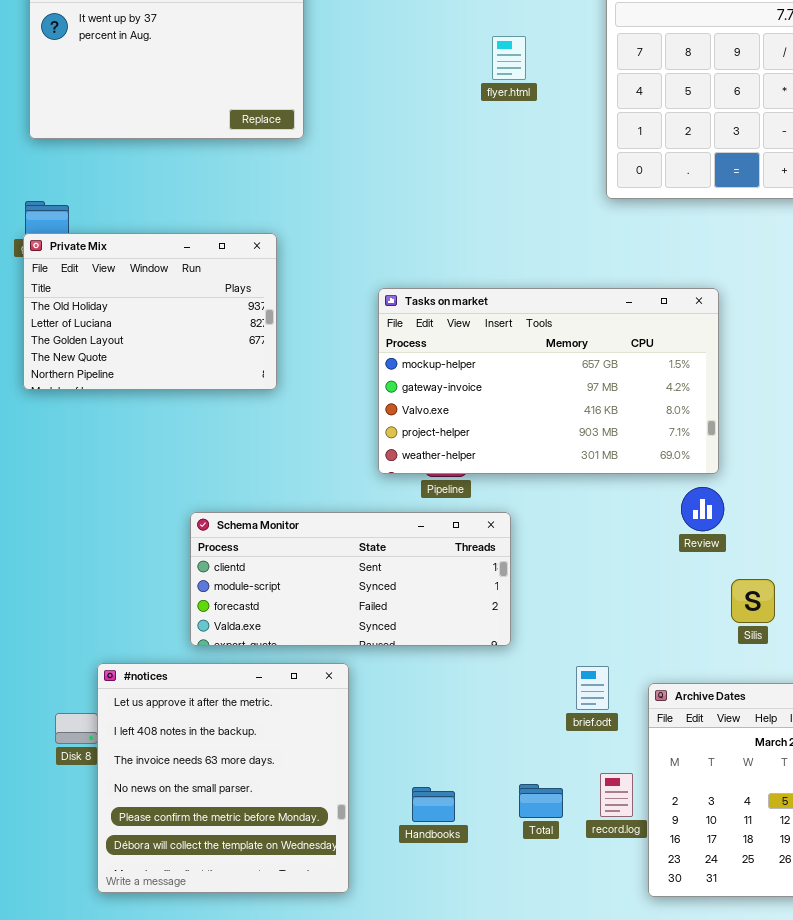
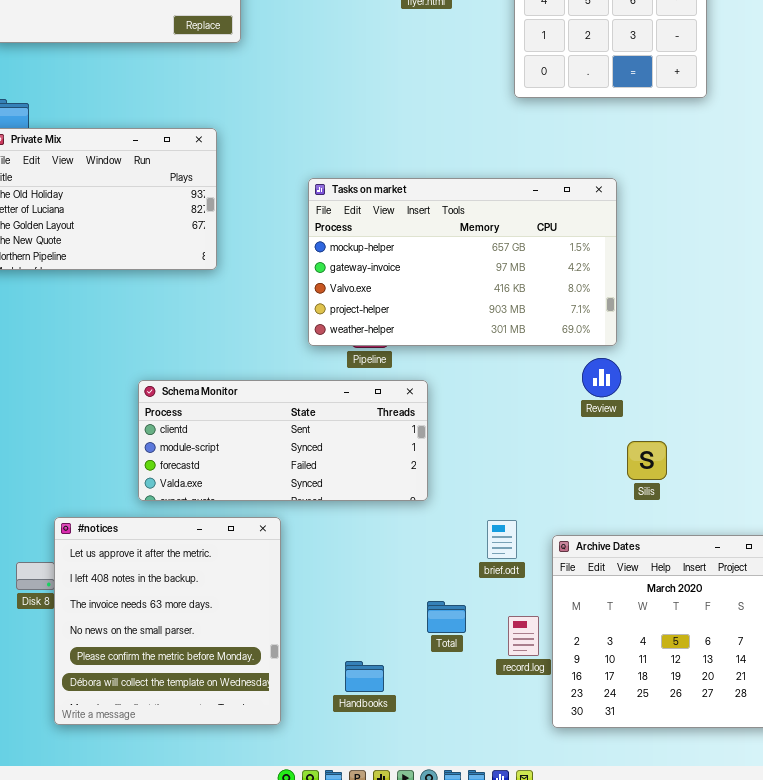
Total: [519,784,563,818] -> [427,601,466,633], moved
Handbooks: [412,787,455,822] -> [345,661,384,692], moved

